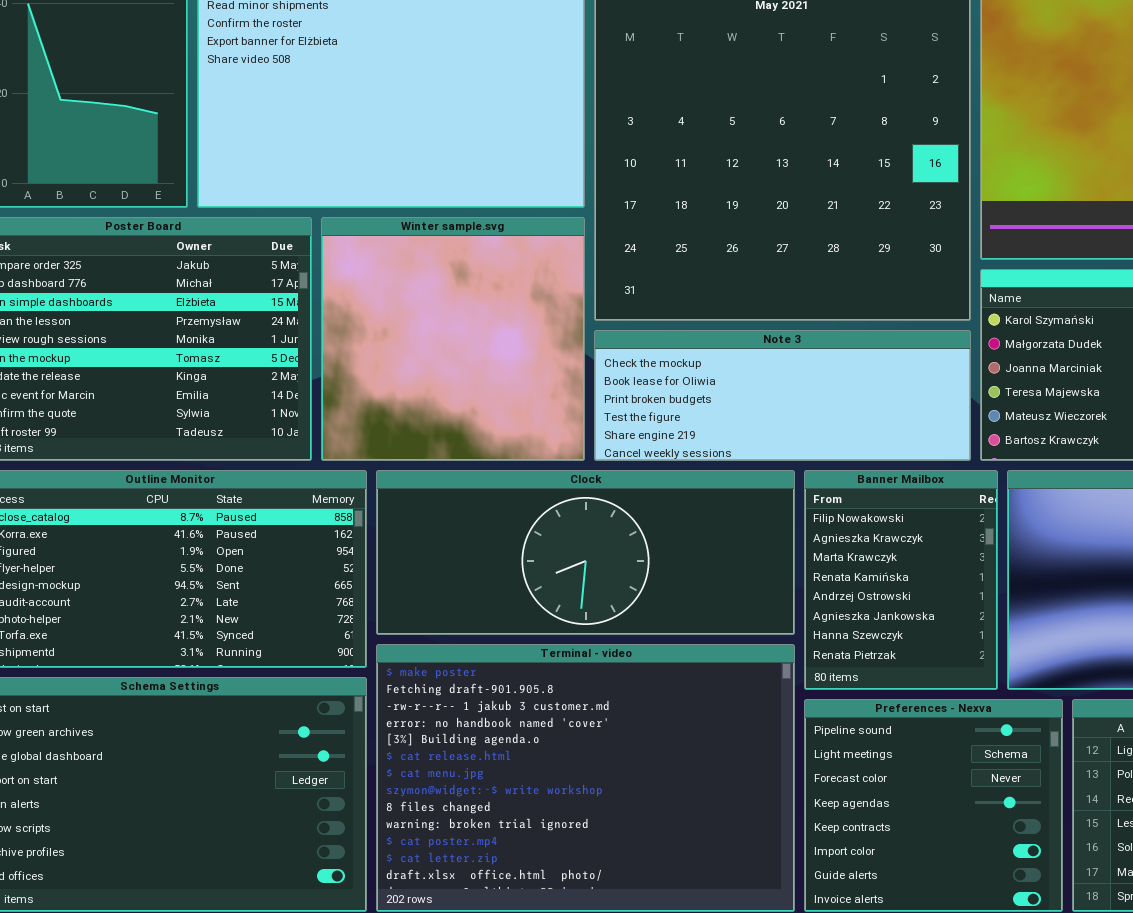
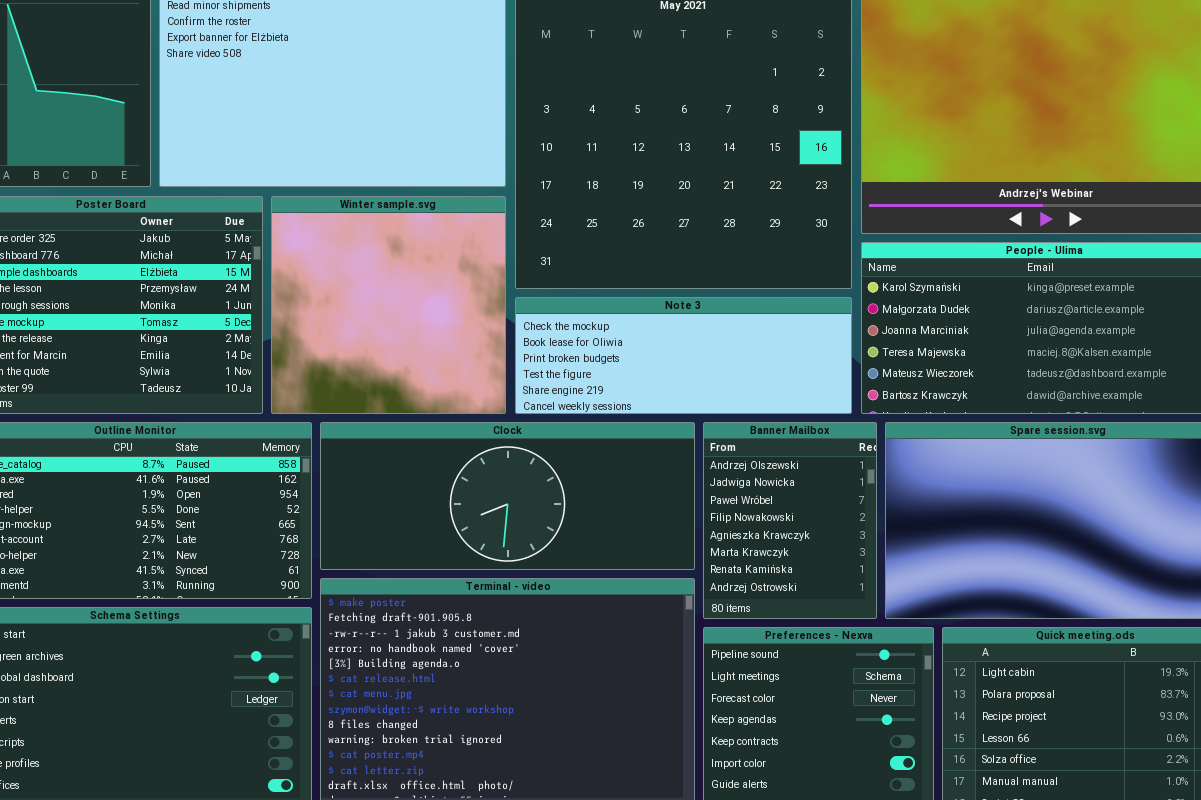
Banner Mailbox: [804,470,998,690] -> [703,422,877,619], scrolled up 3 rows

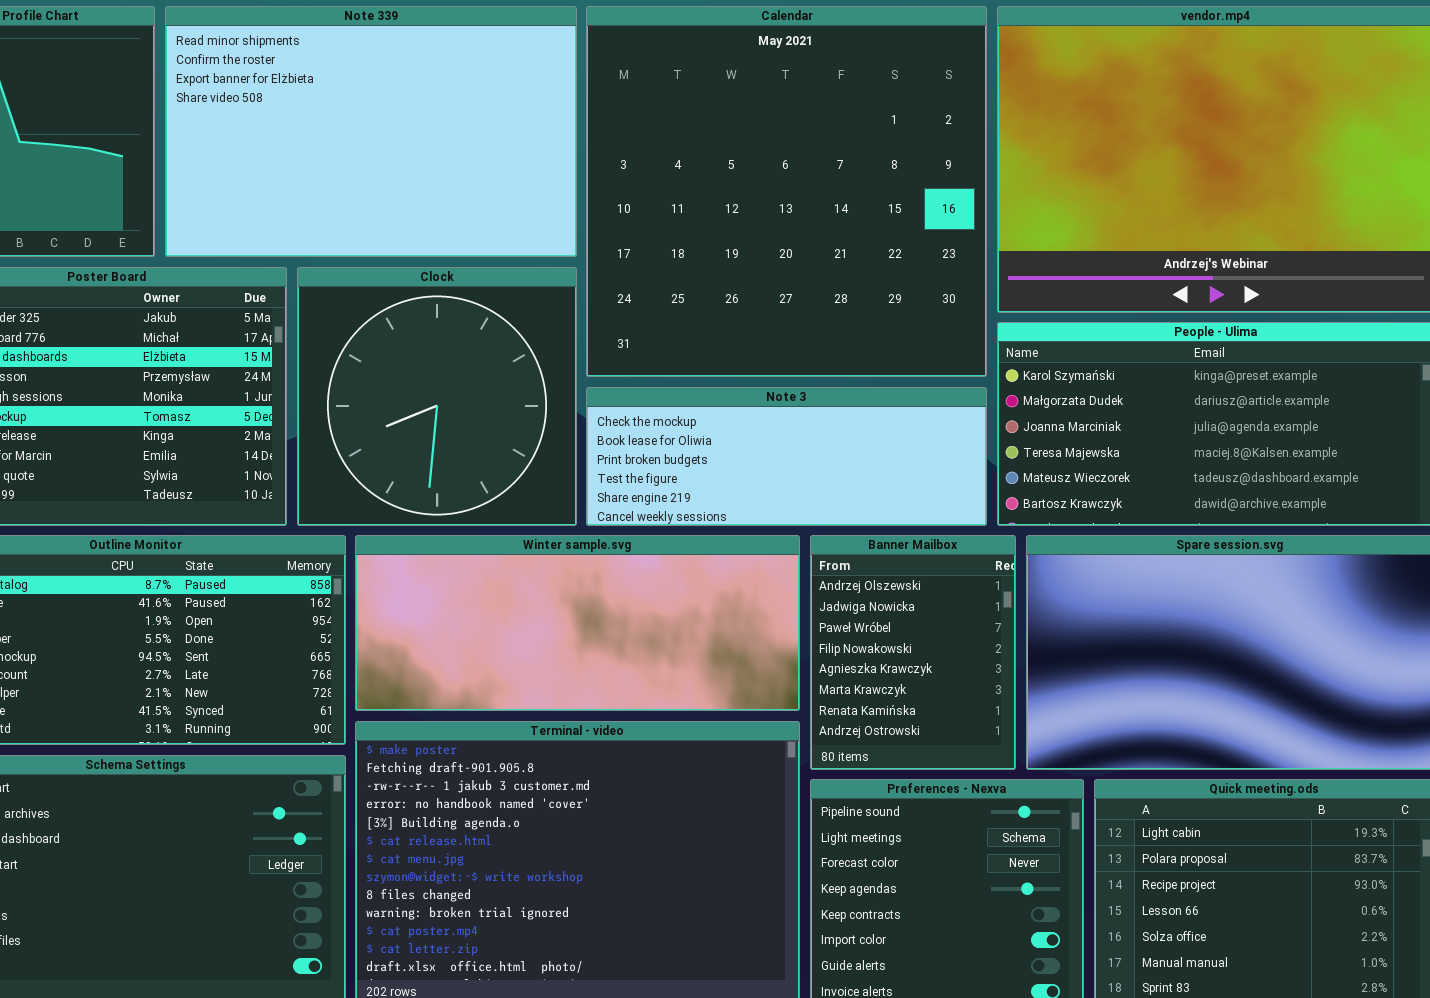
Winter sample.svg: [271,196,506,414] -> [355,535,800,711], moved, resized
Clock: [320,422,695,570] -> [297,267,577,526], moved, resized

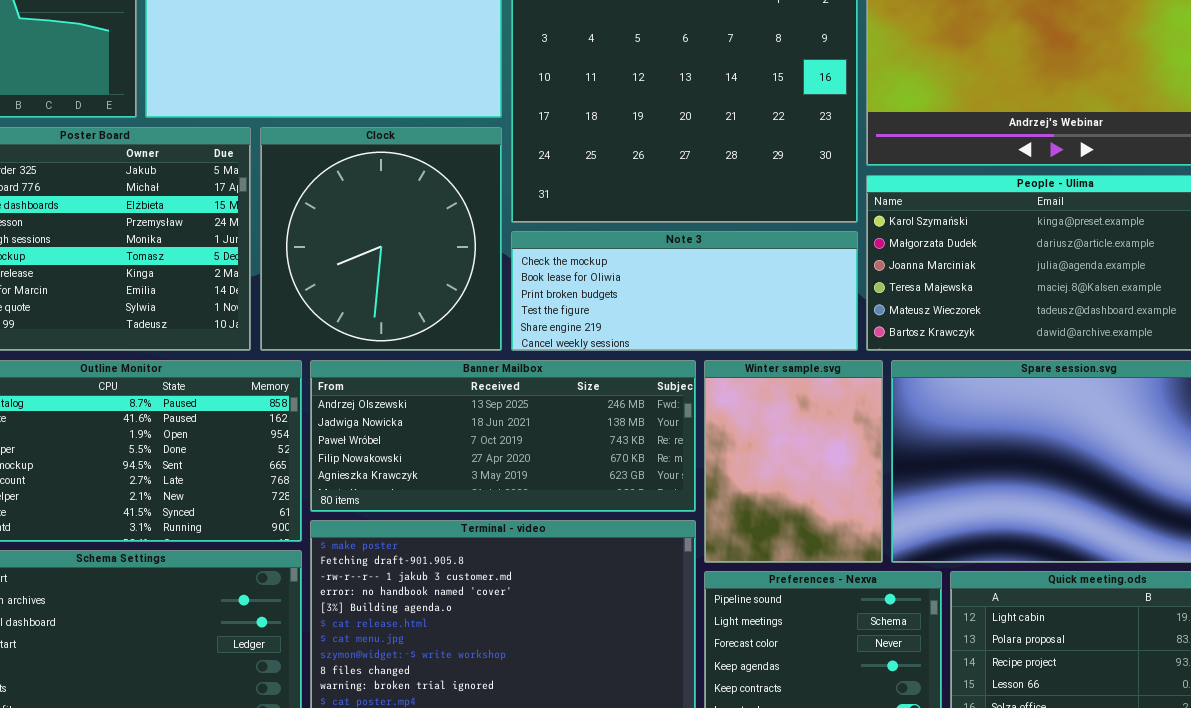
Winter sample.svg: [355,535,800,711] -> [704,360,883,563], moved, resized
Banner Mailbox: [810,535,1016,770] -> [310,360,696,512], moved, resized

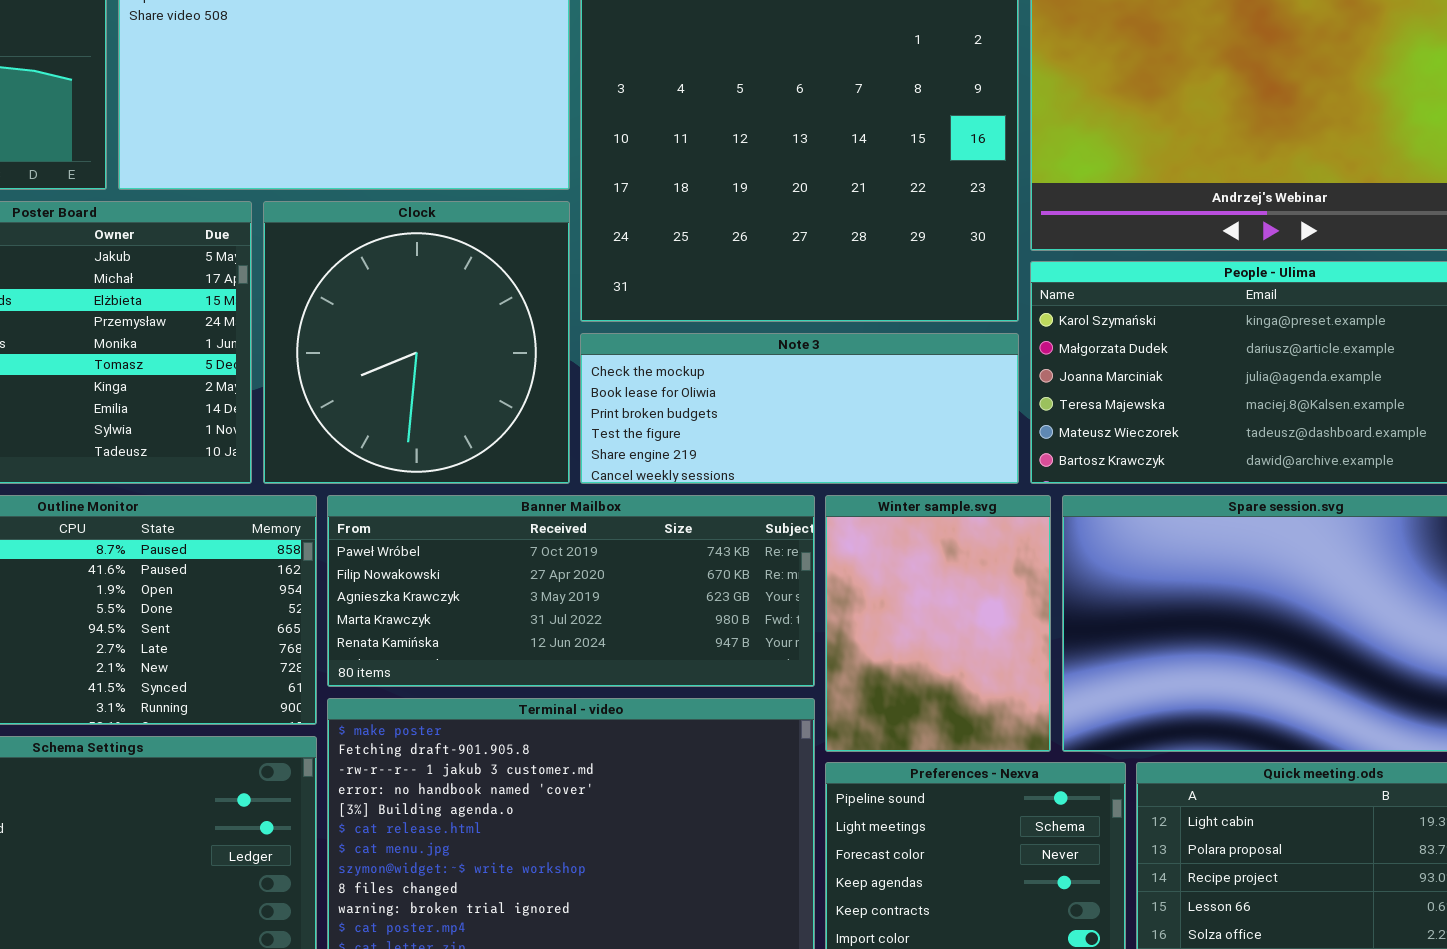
Banner Mailbox: [310,360,696,512] -> [327,495,815,687], scrolled down 2 rows

